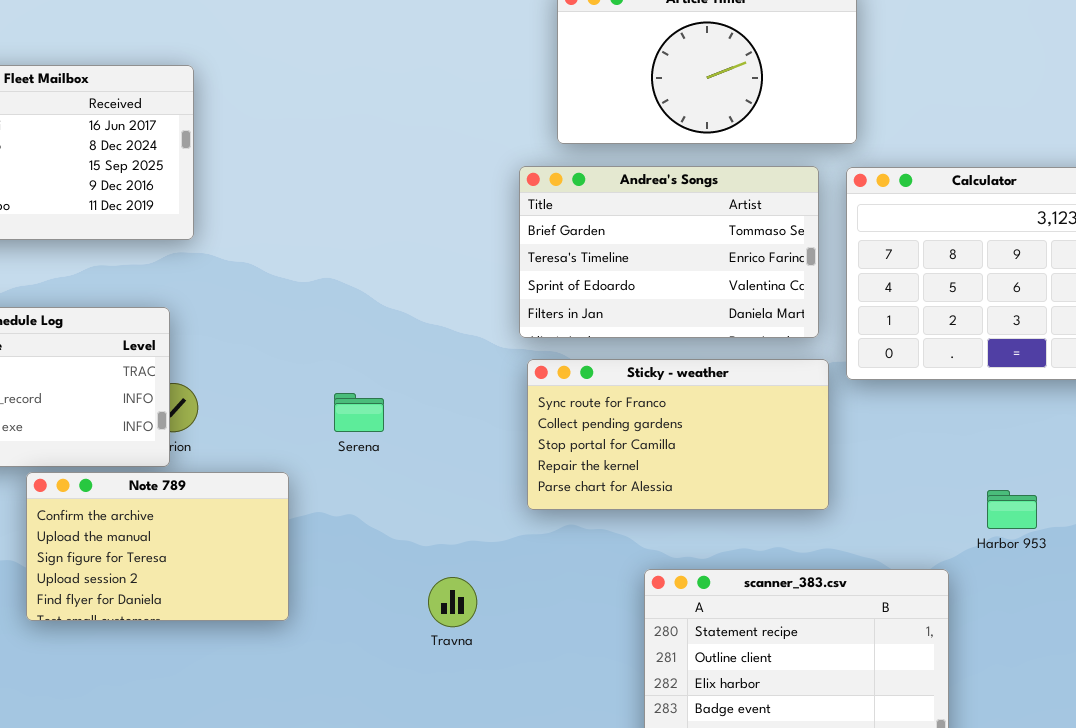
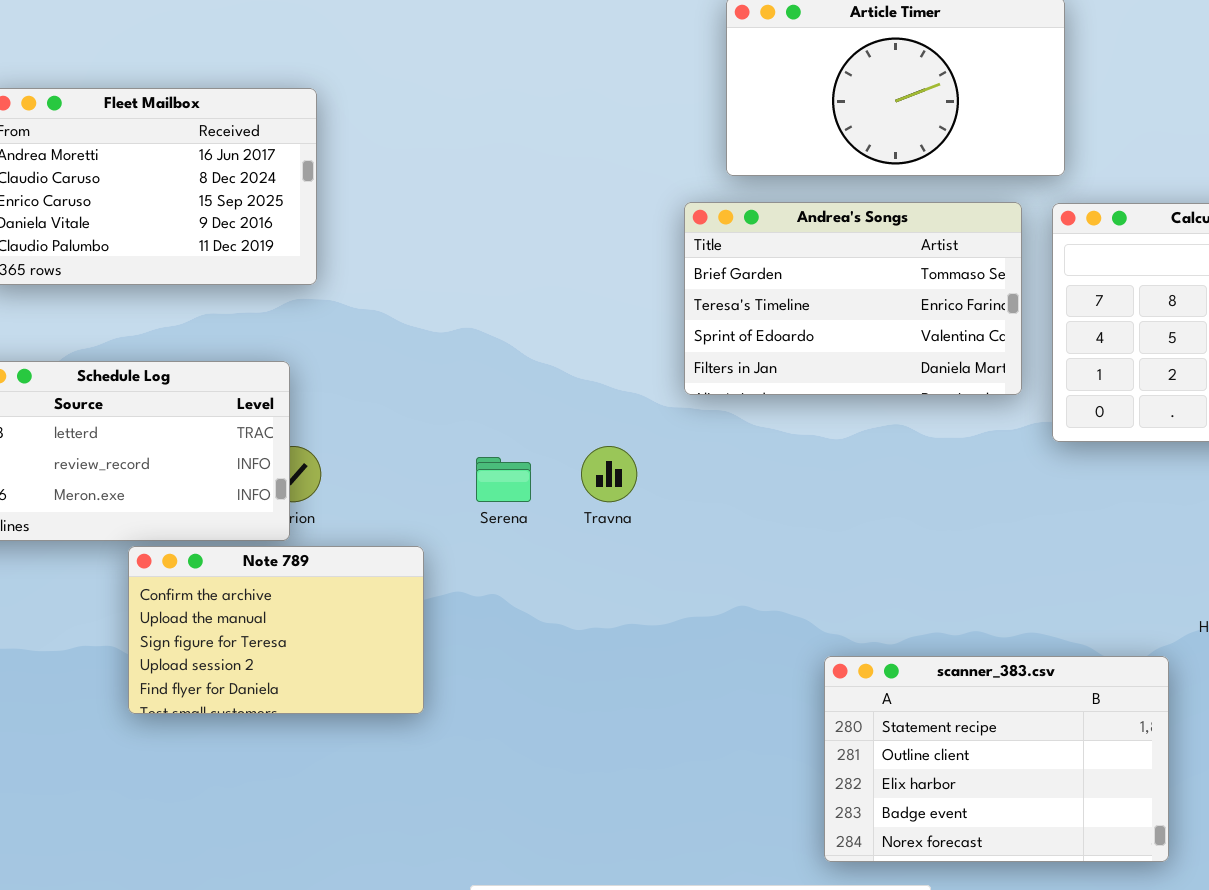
Sticky - weather: [527,359,829,510] -> none, closed
Travna: [428,577,477,627] -> [581,446,637,502], moved

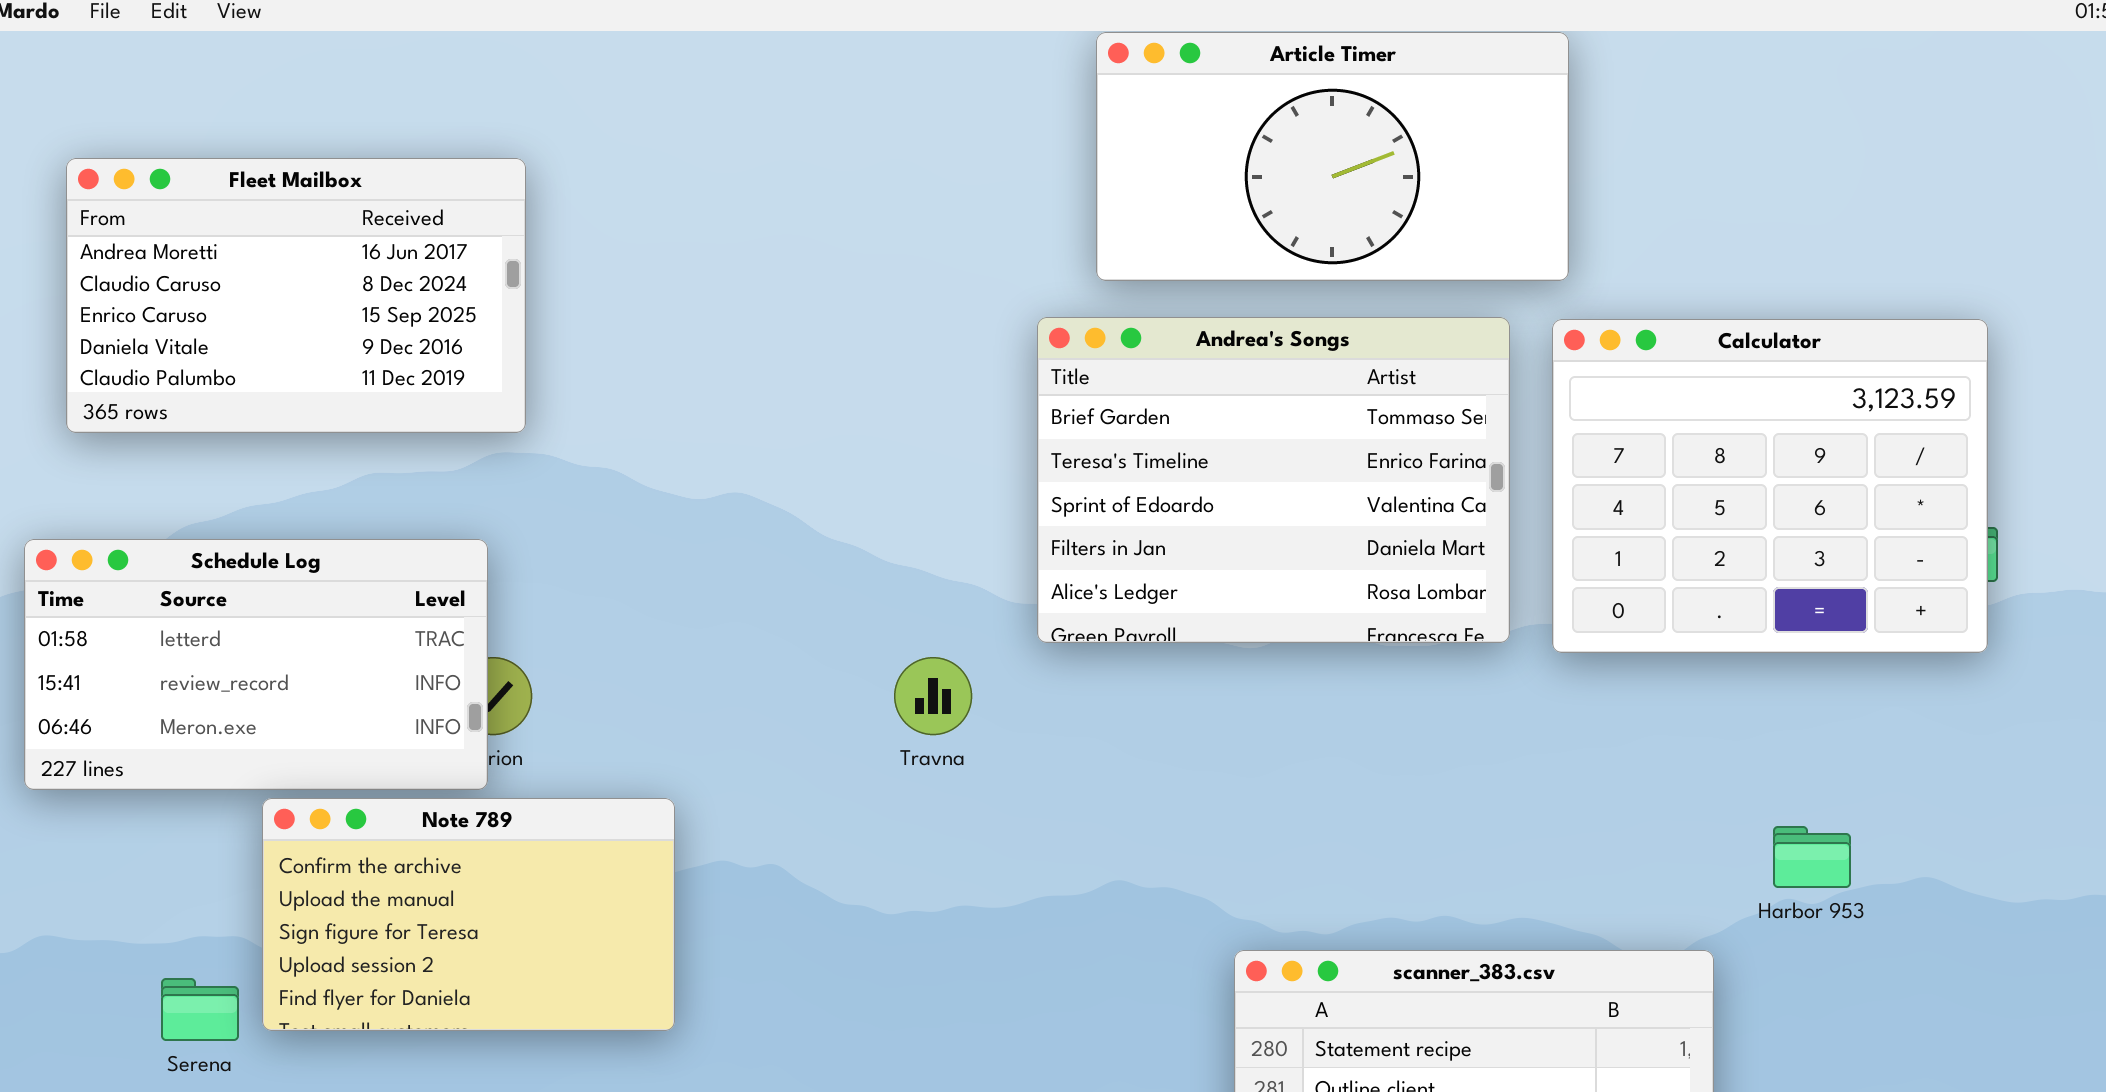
Andrea's Songs: [684,202,1022,395] -> [1037,317,1510,643], resized
Serena: [476,457,531,502] -> [161,978,239,1041], moved

